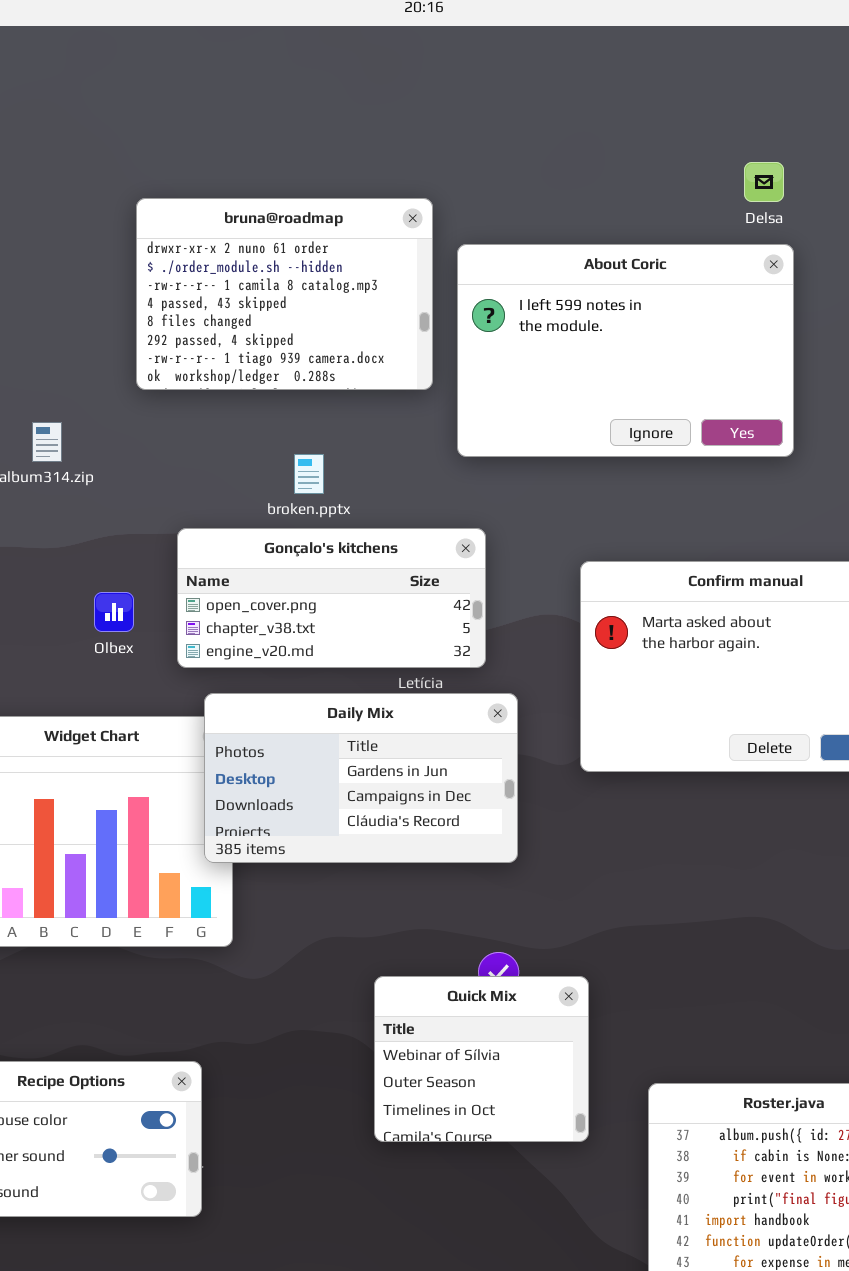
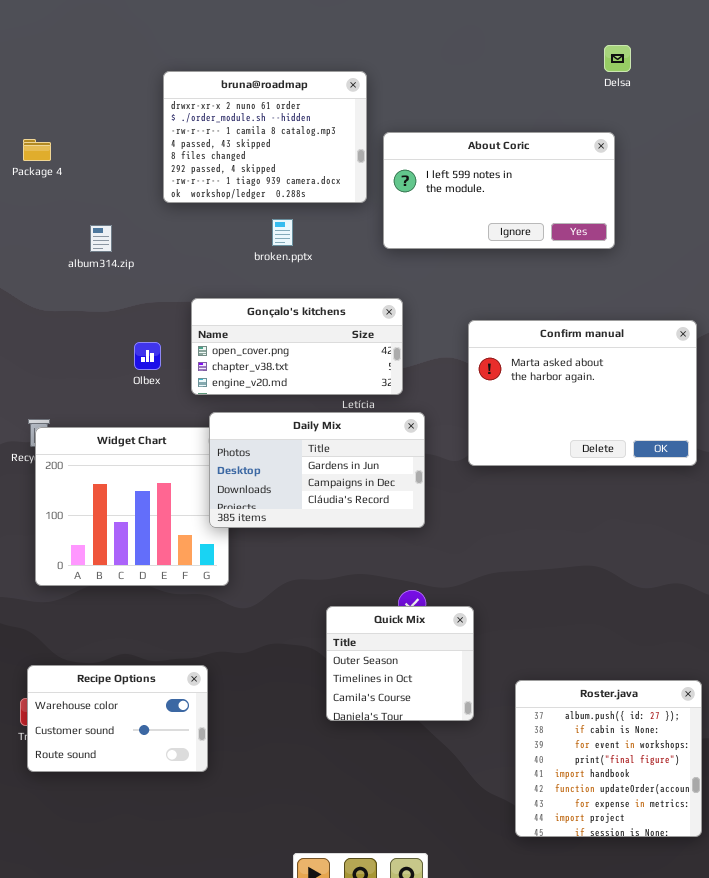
Delsa: [744,162,784,202] -> [604,45,631,72], moved
About Coric: [457,244,794,457] -> [383,132,615,249], resized
broken.pptx: [294,454,324,494] -> [272,219,293,246], moved
Quick Mix: [374,976,589,1142] -> [326,606,474,721], scrolled down 1 row

